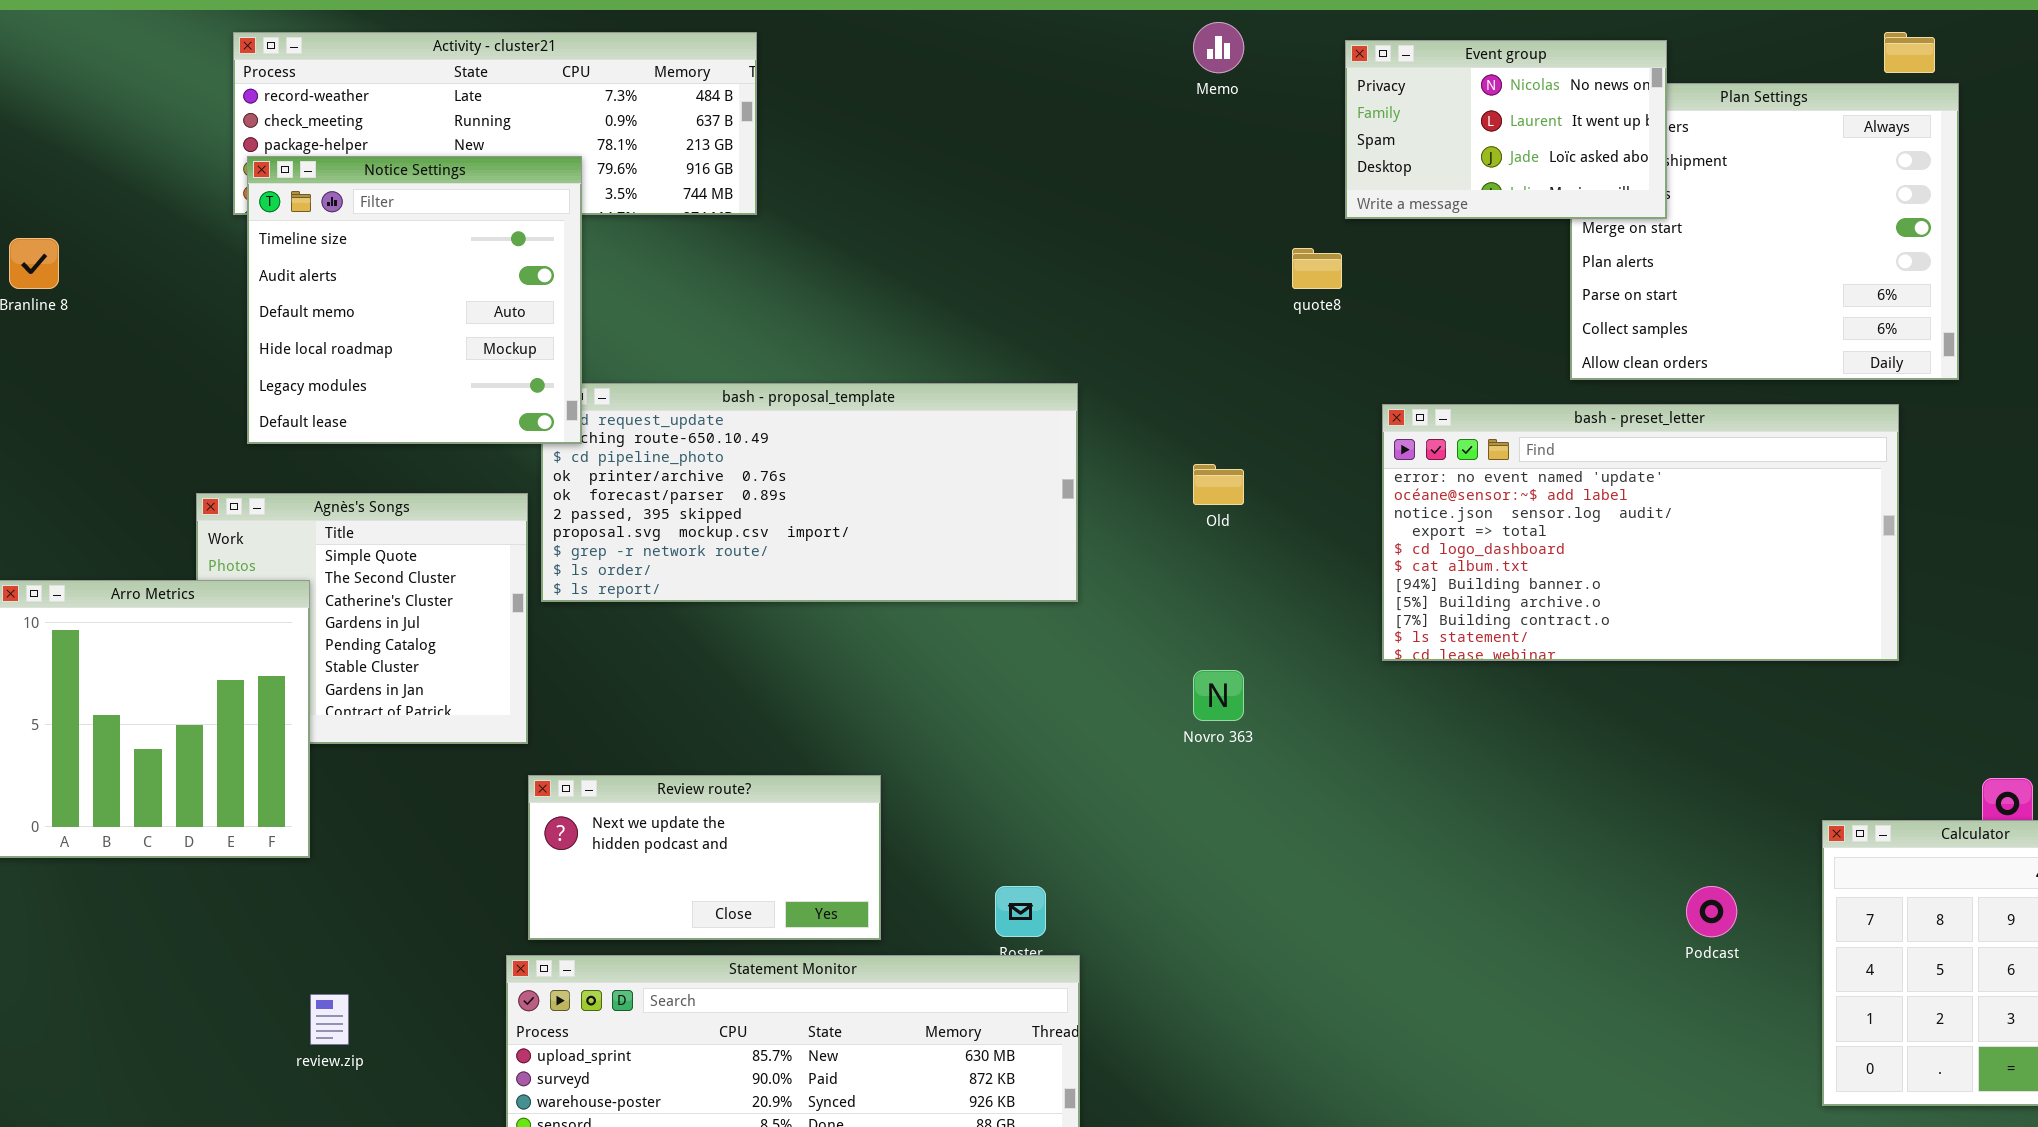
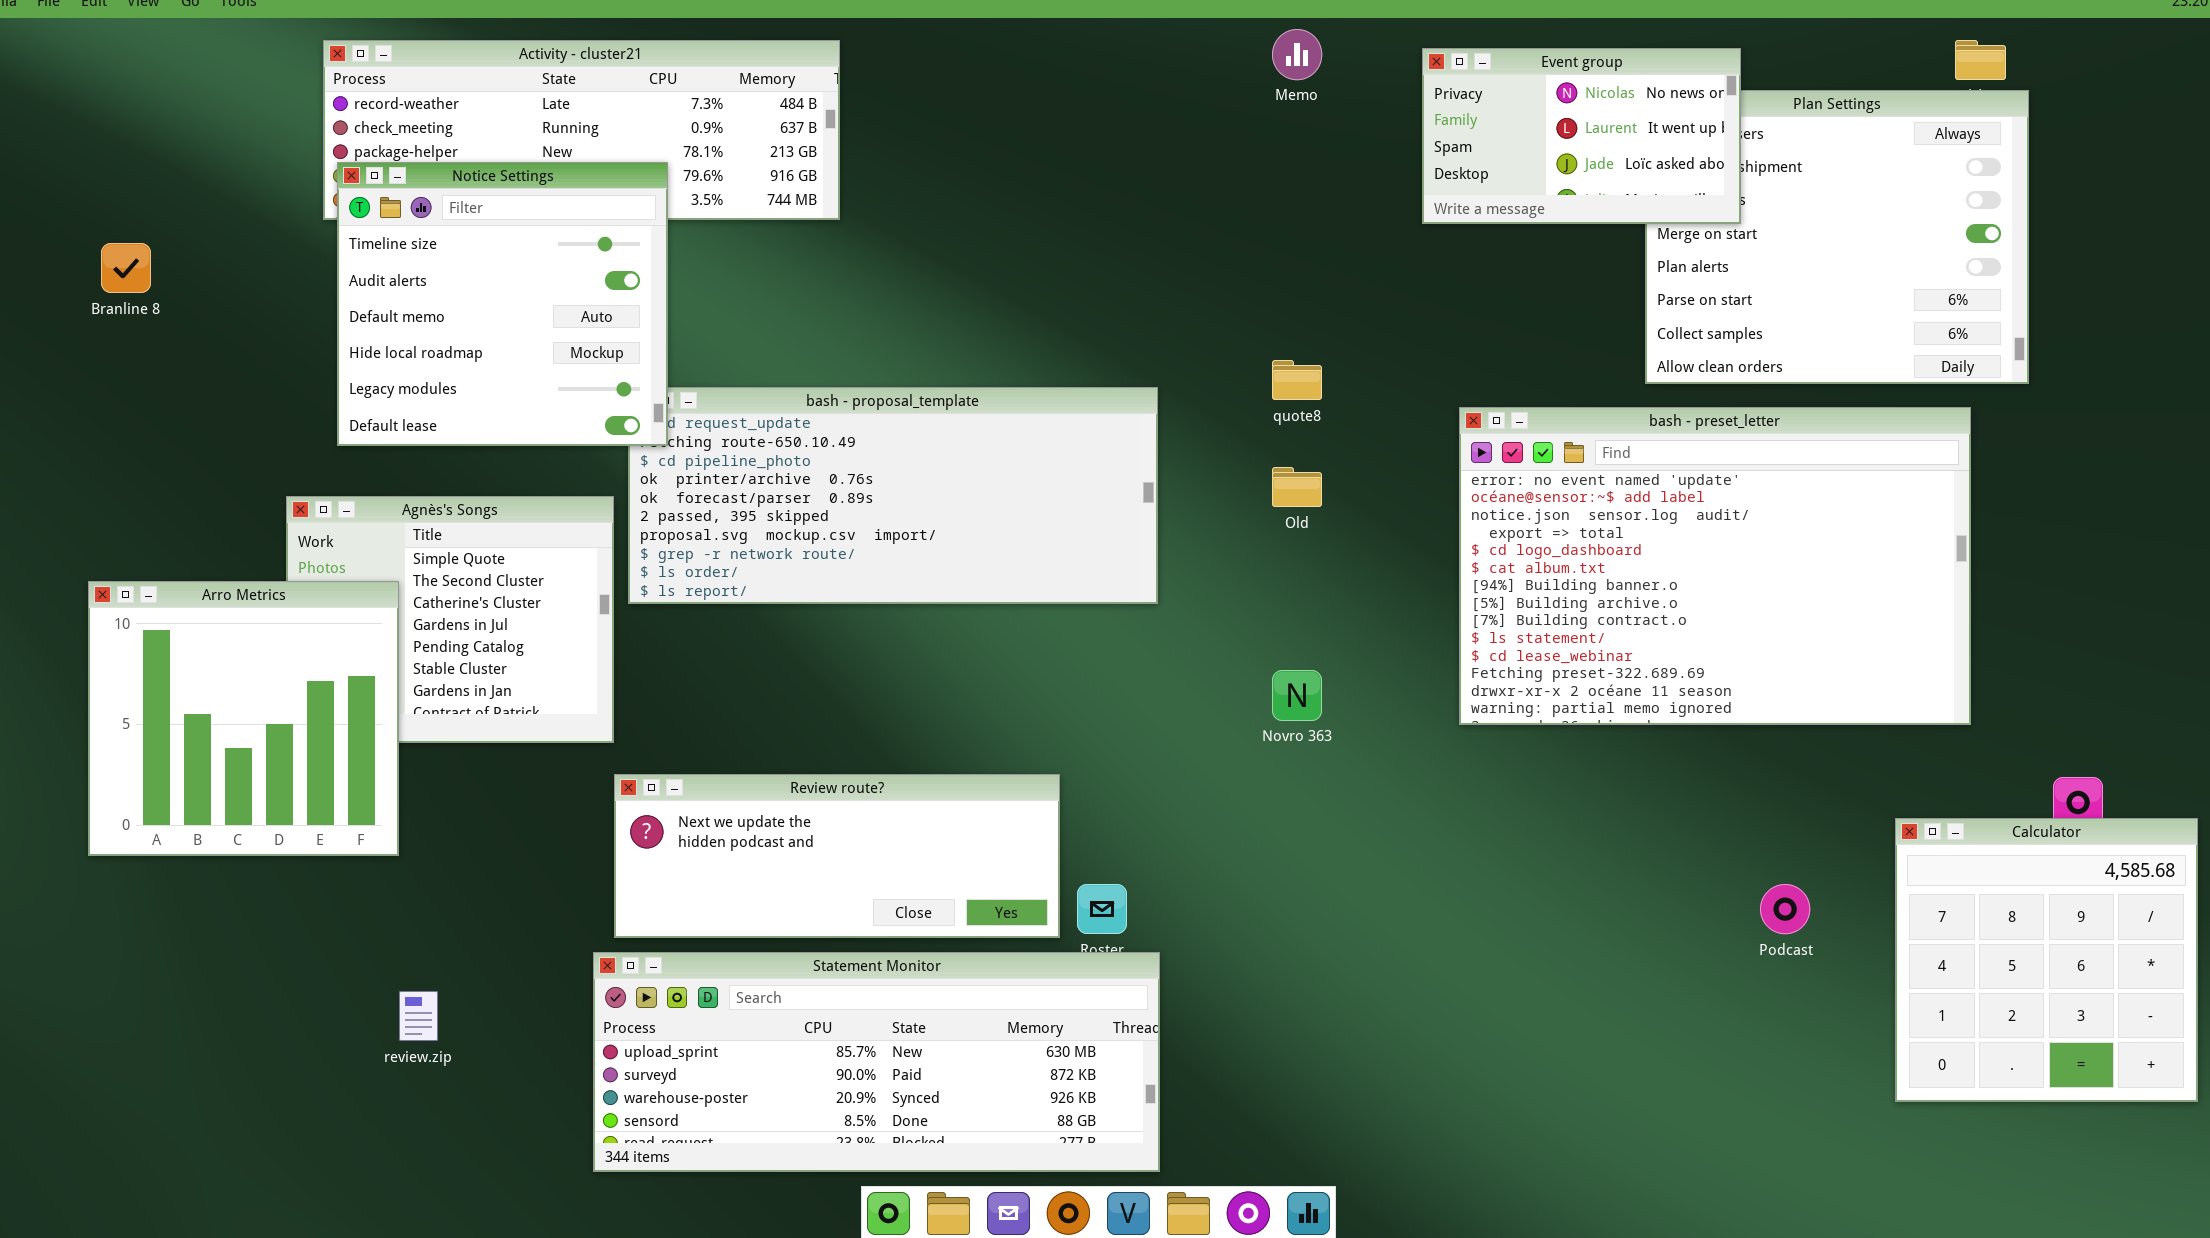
quote8: [1292,248,1342,289] -> [1272,360,1322,400], moved
bash - preset_letter: [1382,404,1899,661] -> [1459,407,1971,725], resized
Review route?: [528,775,881,940] -> [614,774,1060,938], resized

